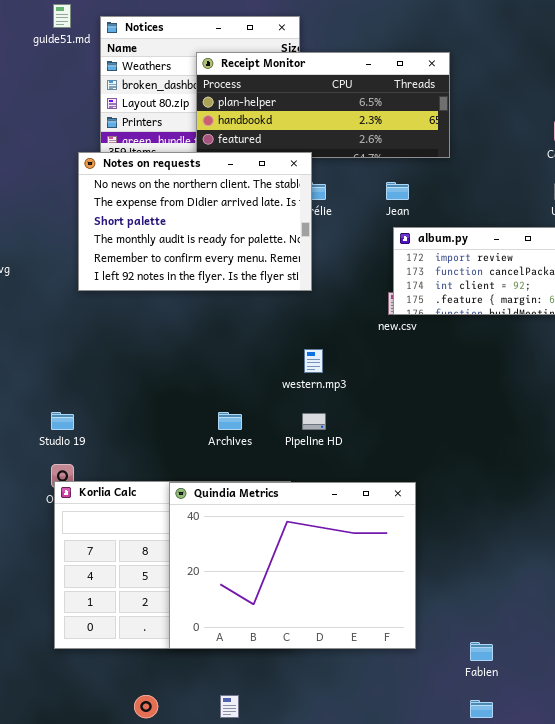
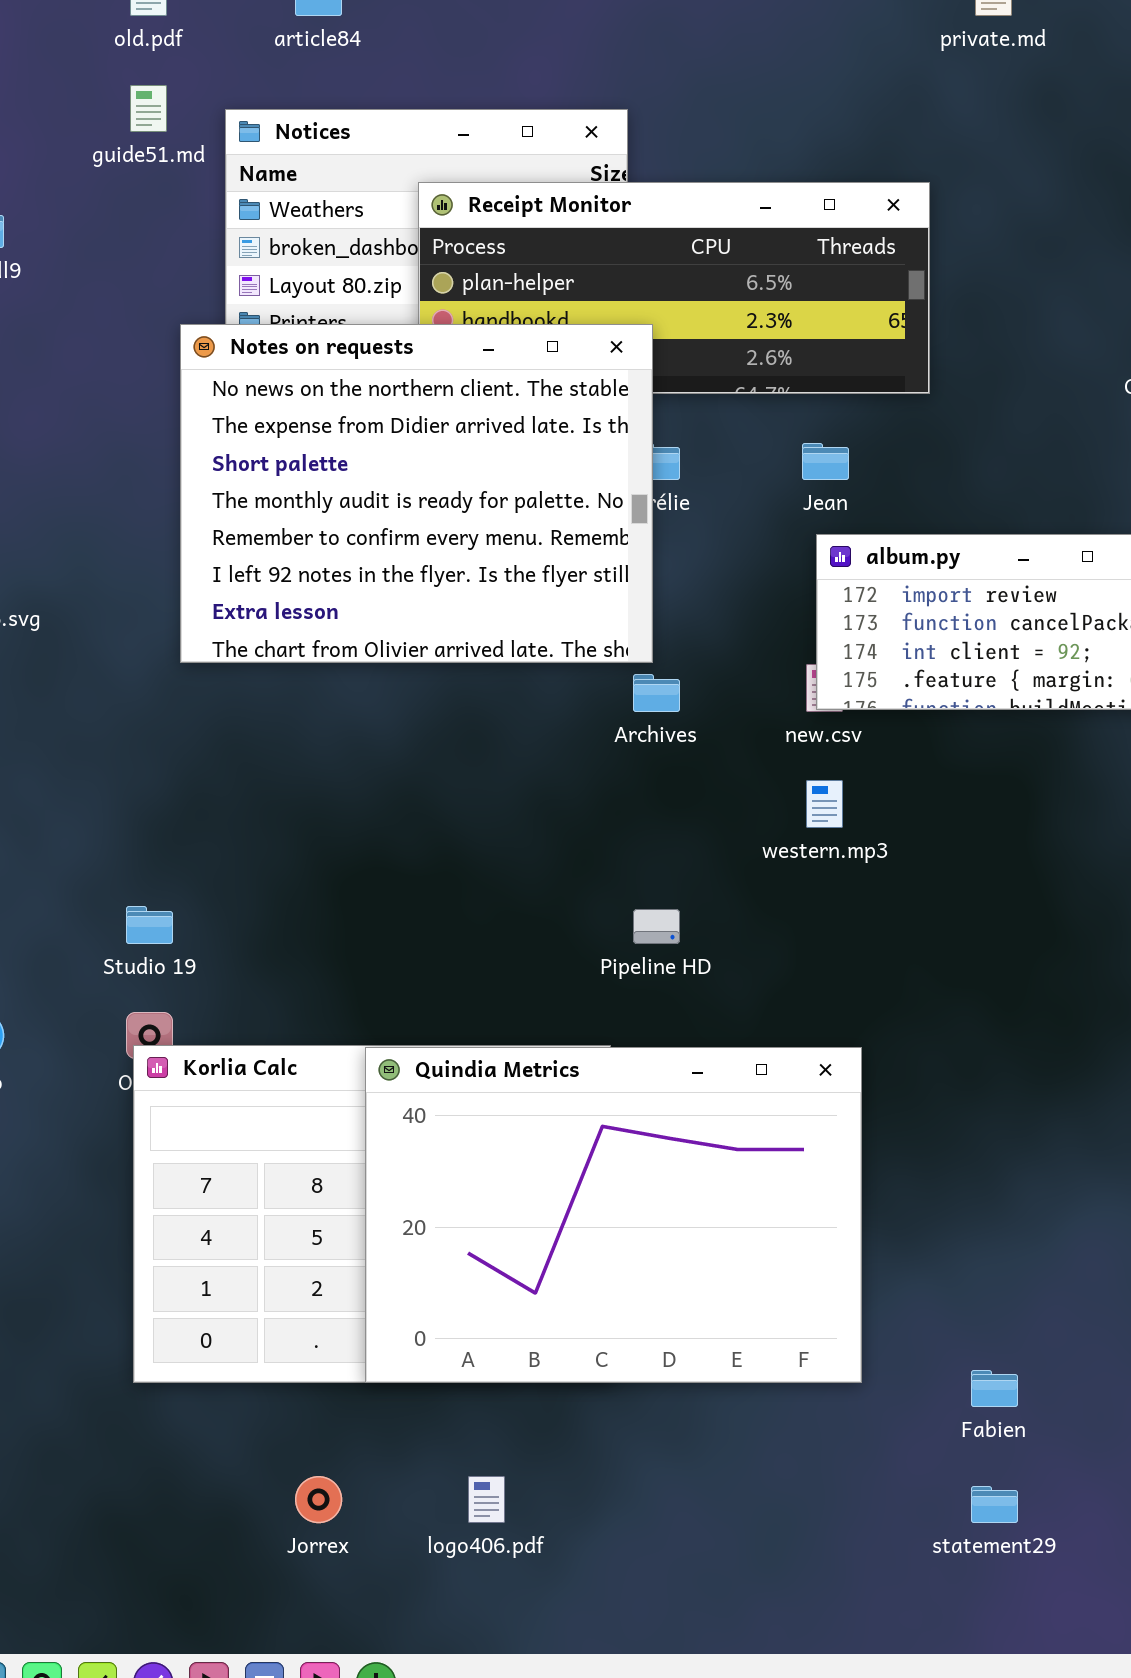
Notes on requests: [78,152,312,291] -> [180,324,653,663], resized
western.mp3: [304,349,323,373] -> [806,780,843,828], moved
Archives: [218,412,242,430] -> [633,674,680,712], moved

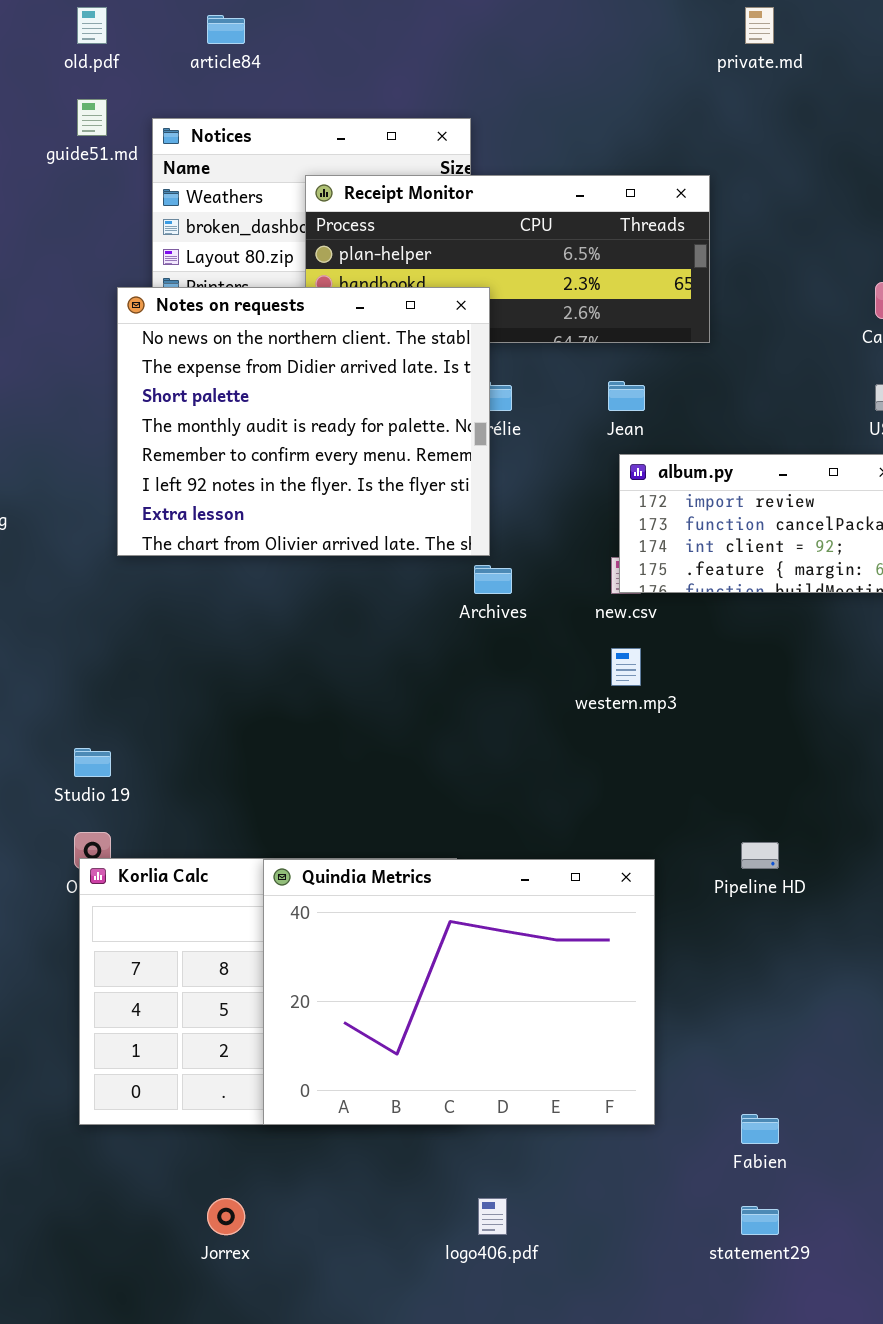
Pipeline HD: [633,909,680,944] -> [741,842,779,869], moved
logo406.pdf: [468,1476,505,1523] -> [478,1198,507,1235], moved

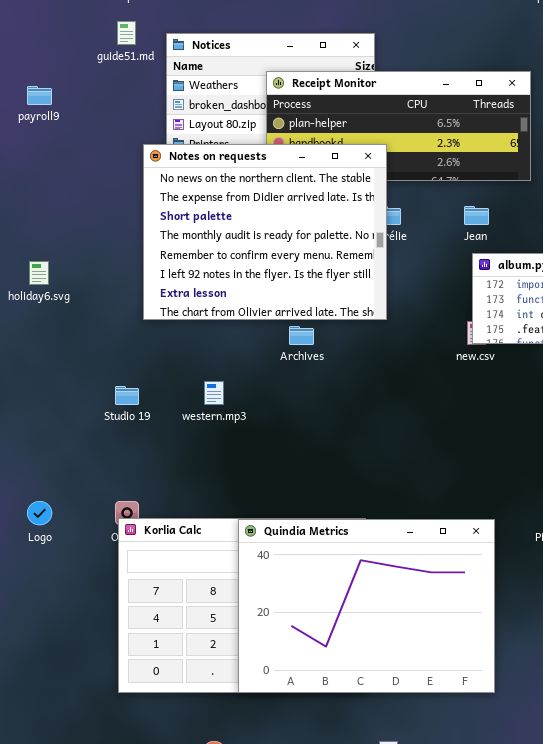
Archives: [474,565,512,594] -> [289,326,314,345], moved
western.mp3: [611,648,641,686] -> [204,381,224,405], moved
Studio 19: [74,748,111,777] -> [115,386,139,405], moved

